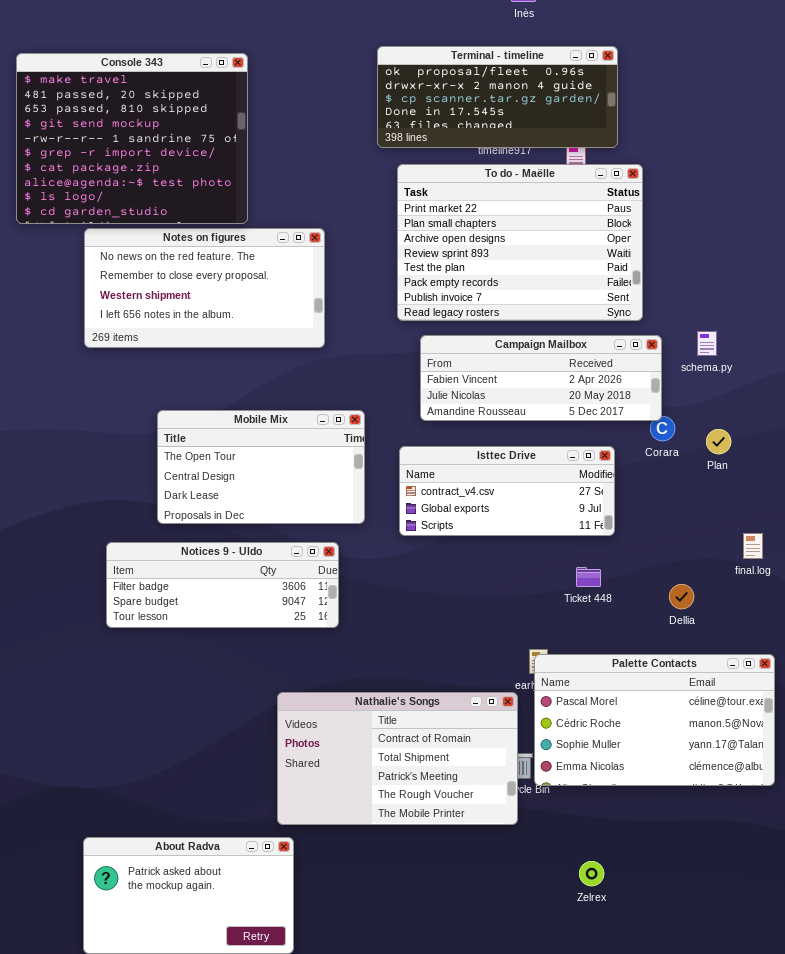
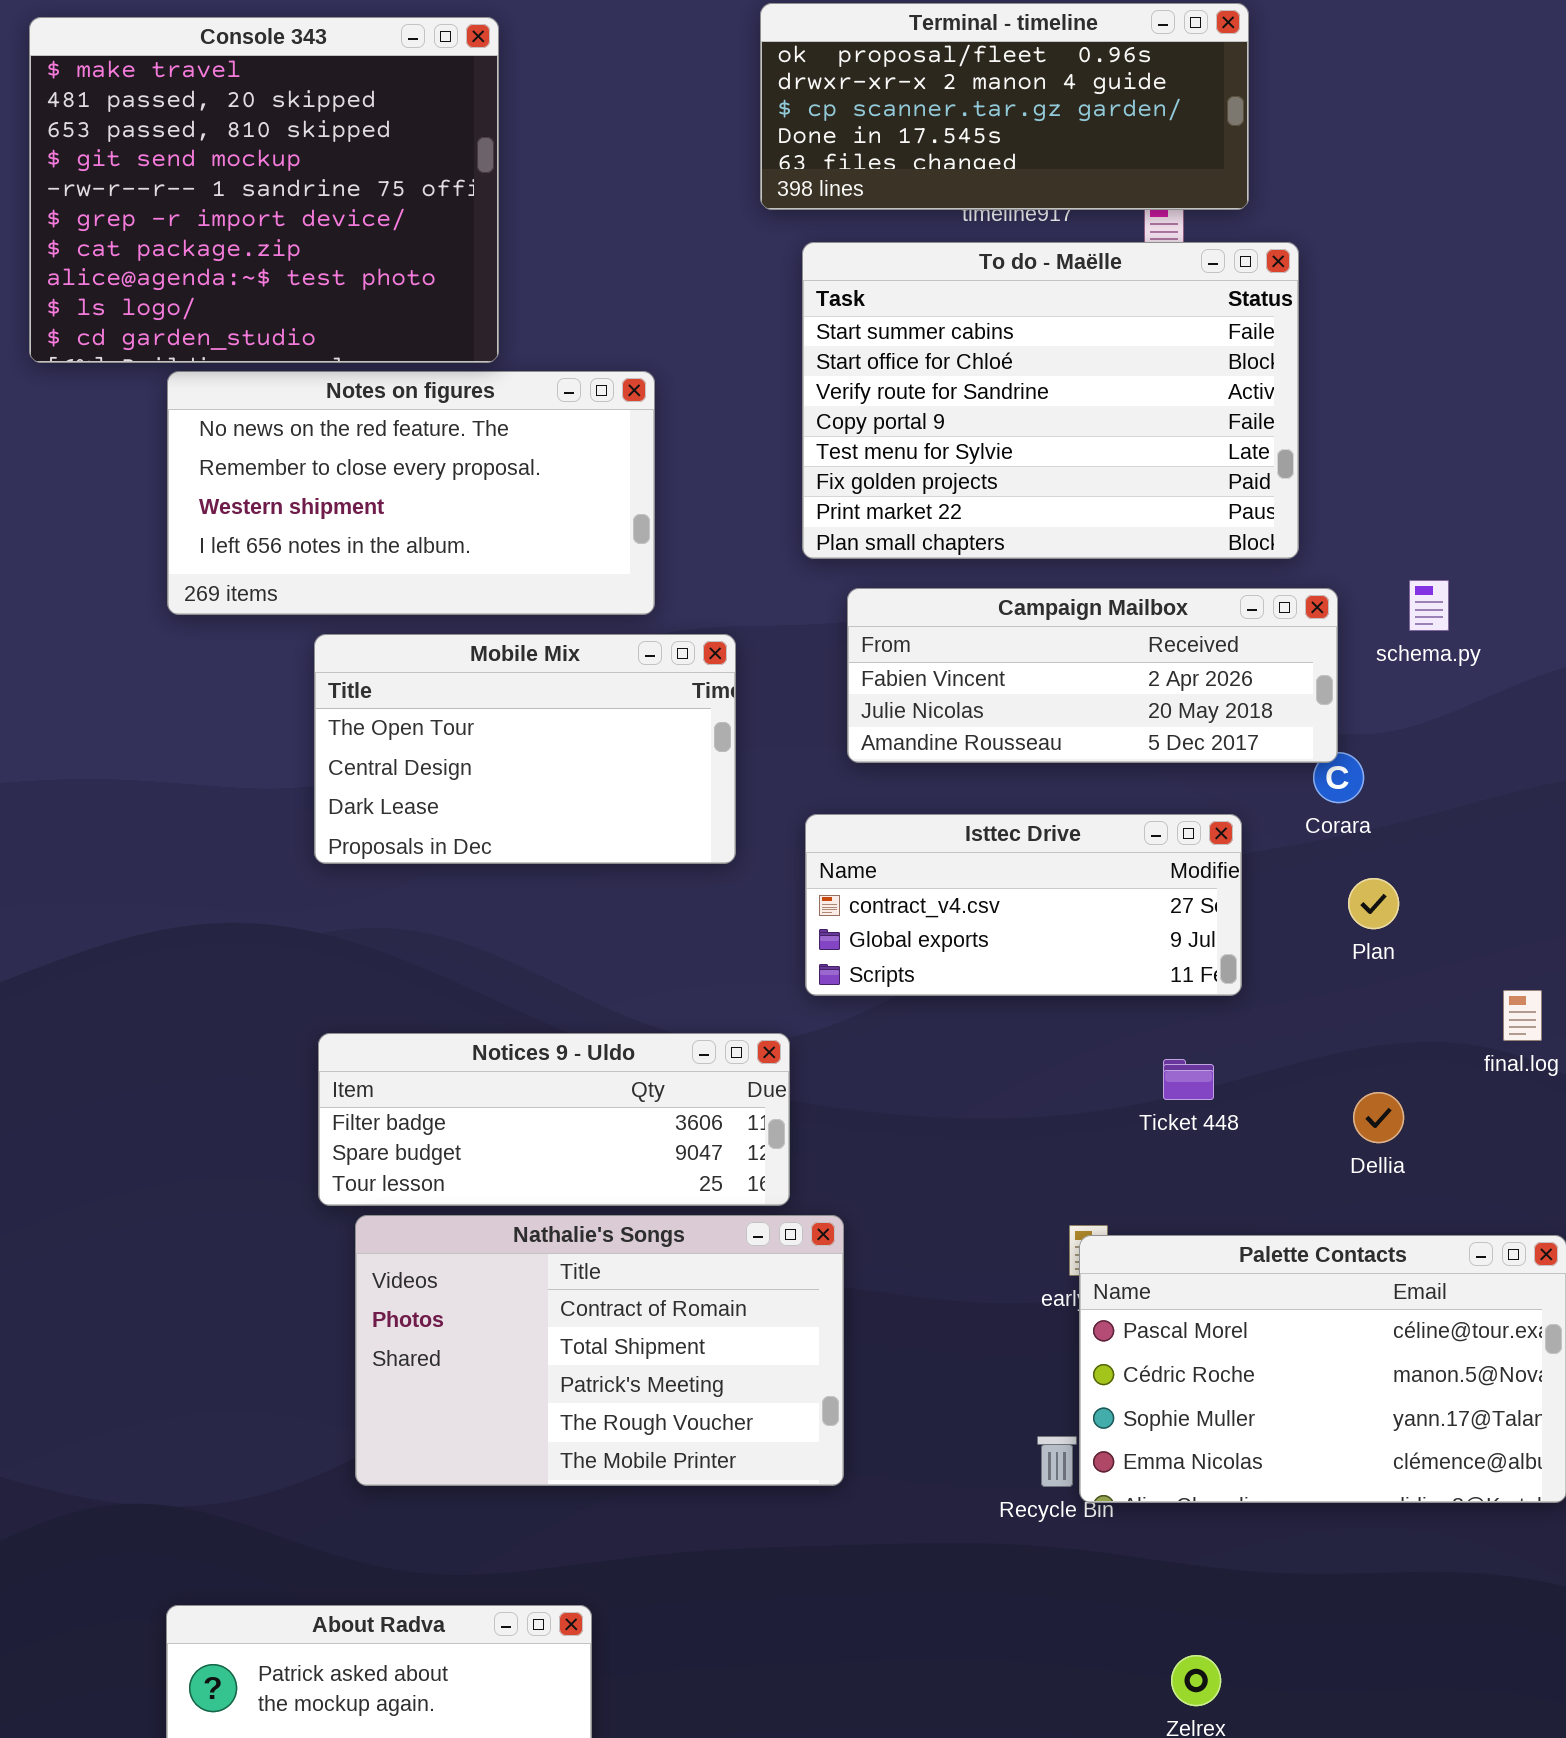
To do - Maëlle: [397,164,643,321] -> [802,242,1299,559], scrolled up 6 rows
Mobile Mix: [157,410,365,524] -> [314,634,736,864], moved
Plan: [706,429,731,454] -> [1348,878,1399,929], moved
Notices 9 - Uldo: [106,542,339,628] -> [318,1033,790,1206], moved
Nathalie's Songs: [277,692,518,825] -> [355,1215,844,1486], moved

